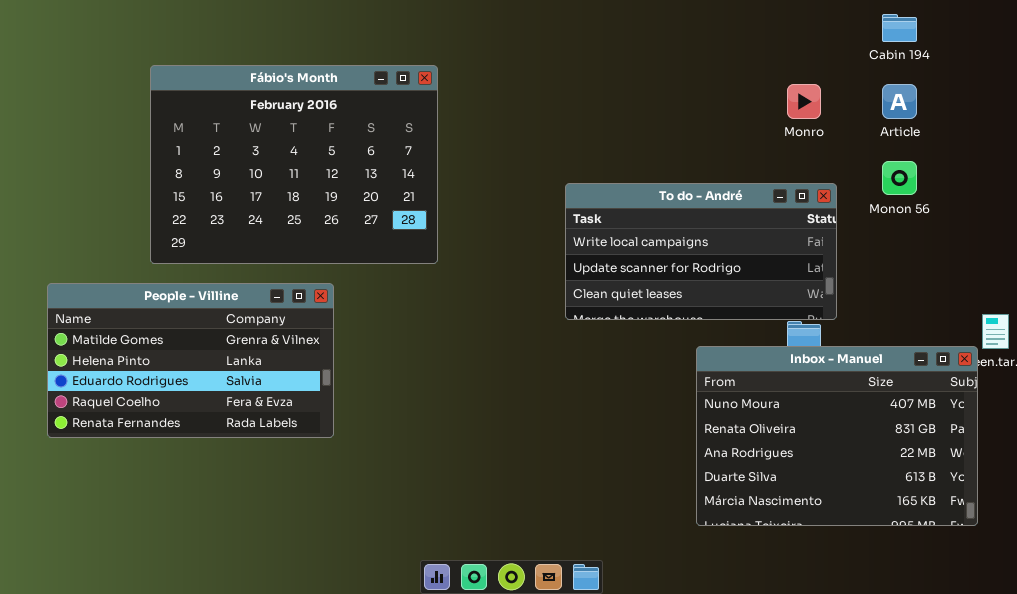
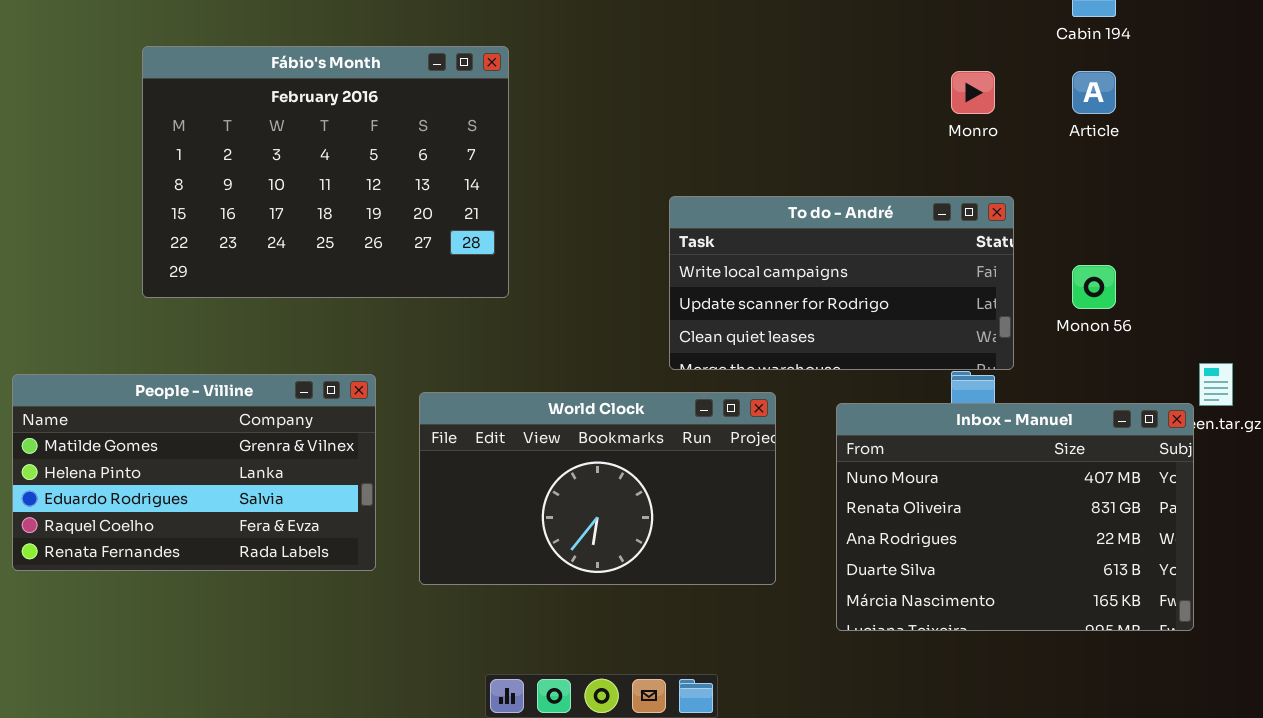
Monon 56: [882,161,917,195] -> [1072,265,1116,309], moved
People - Villine: [47,283,334,438] -> [12,374,376,571], moved
World Clock: none -> [419,392,776,585], opened

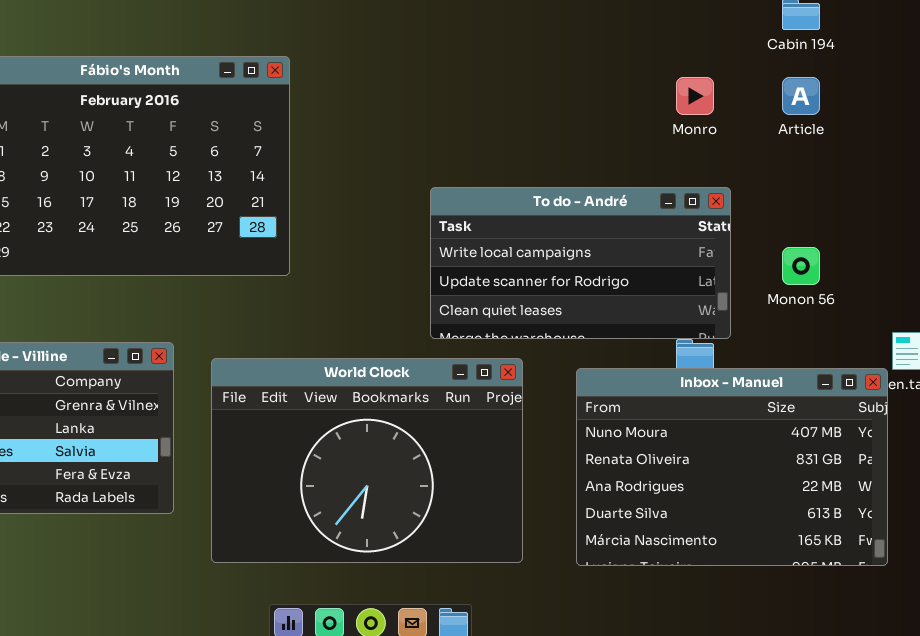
World Clock: [419,392,776,585] -> [211,358,523,563], resized

